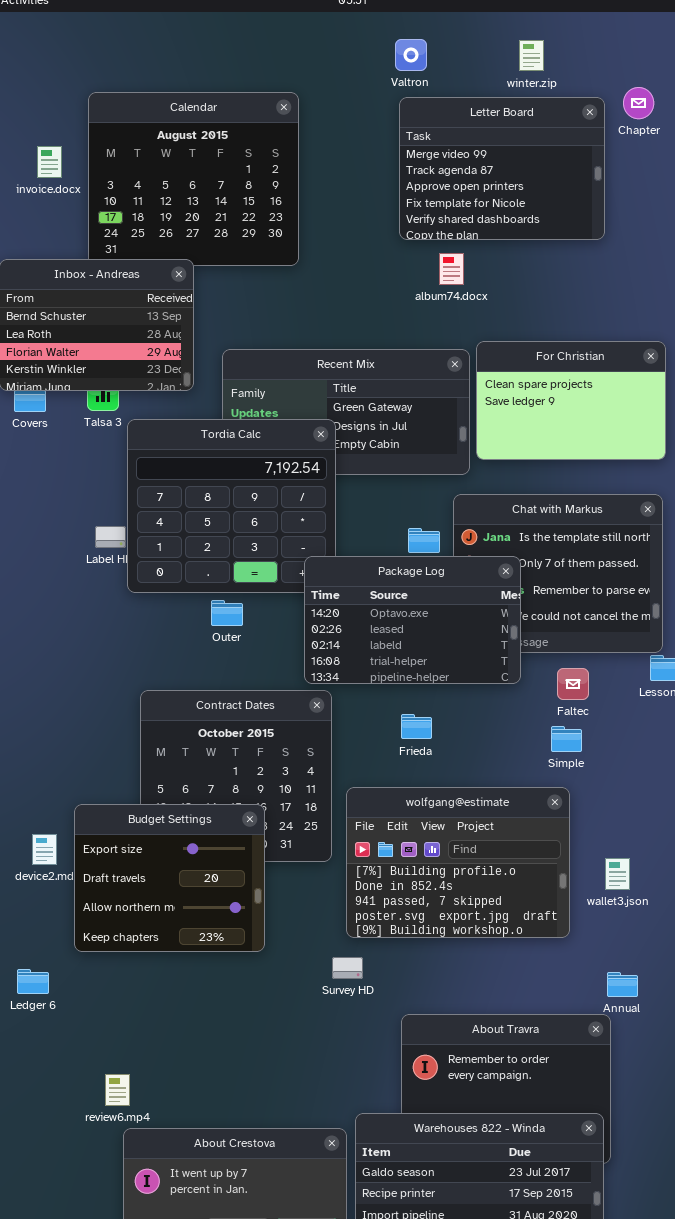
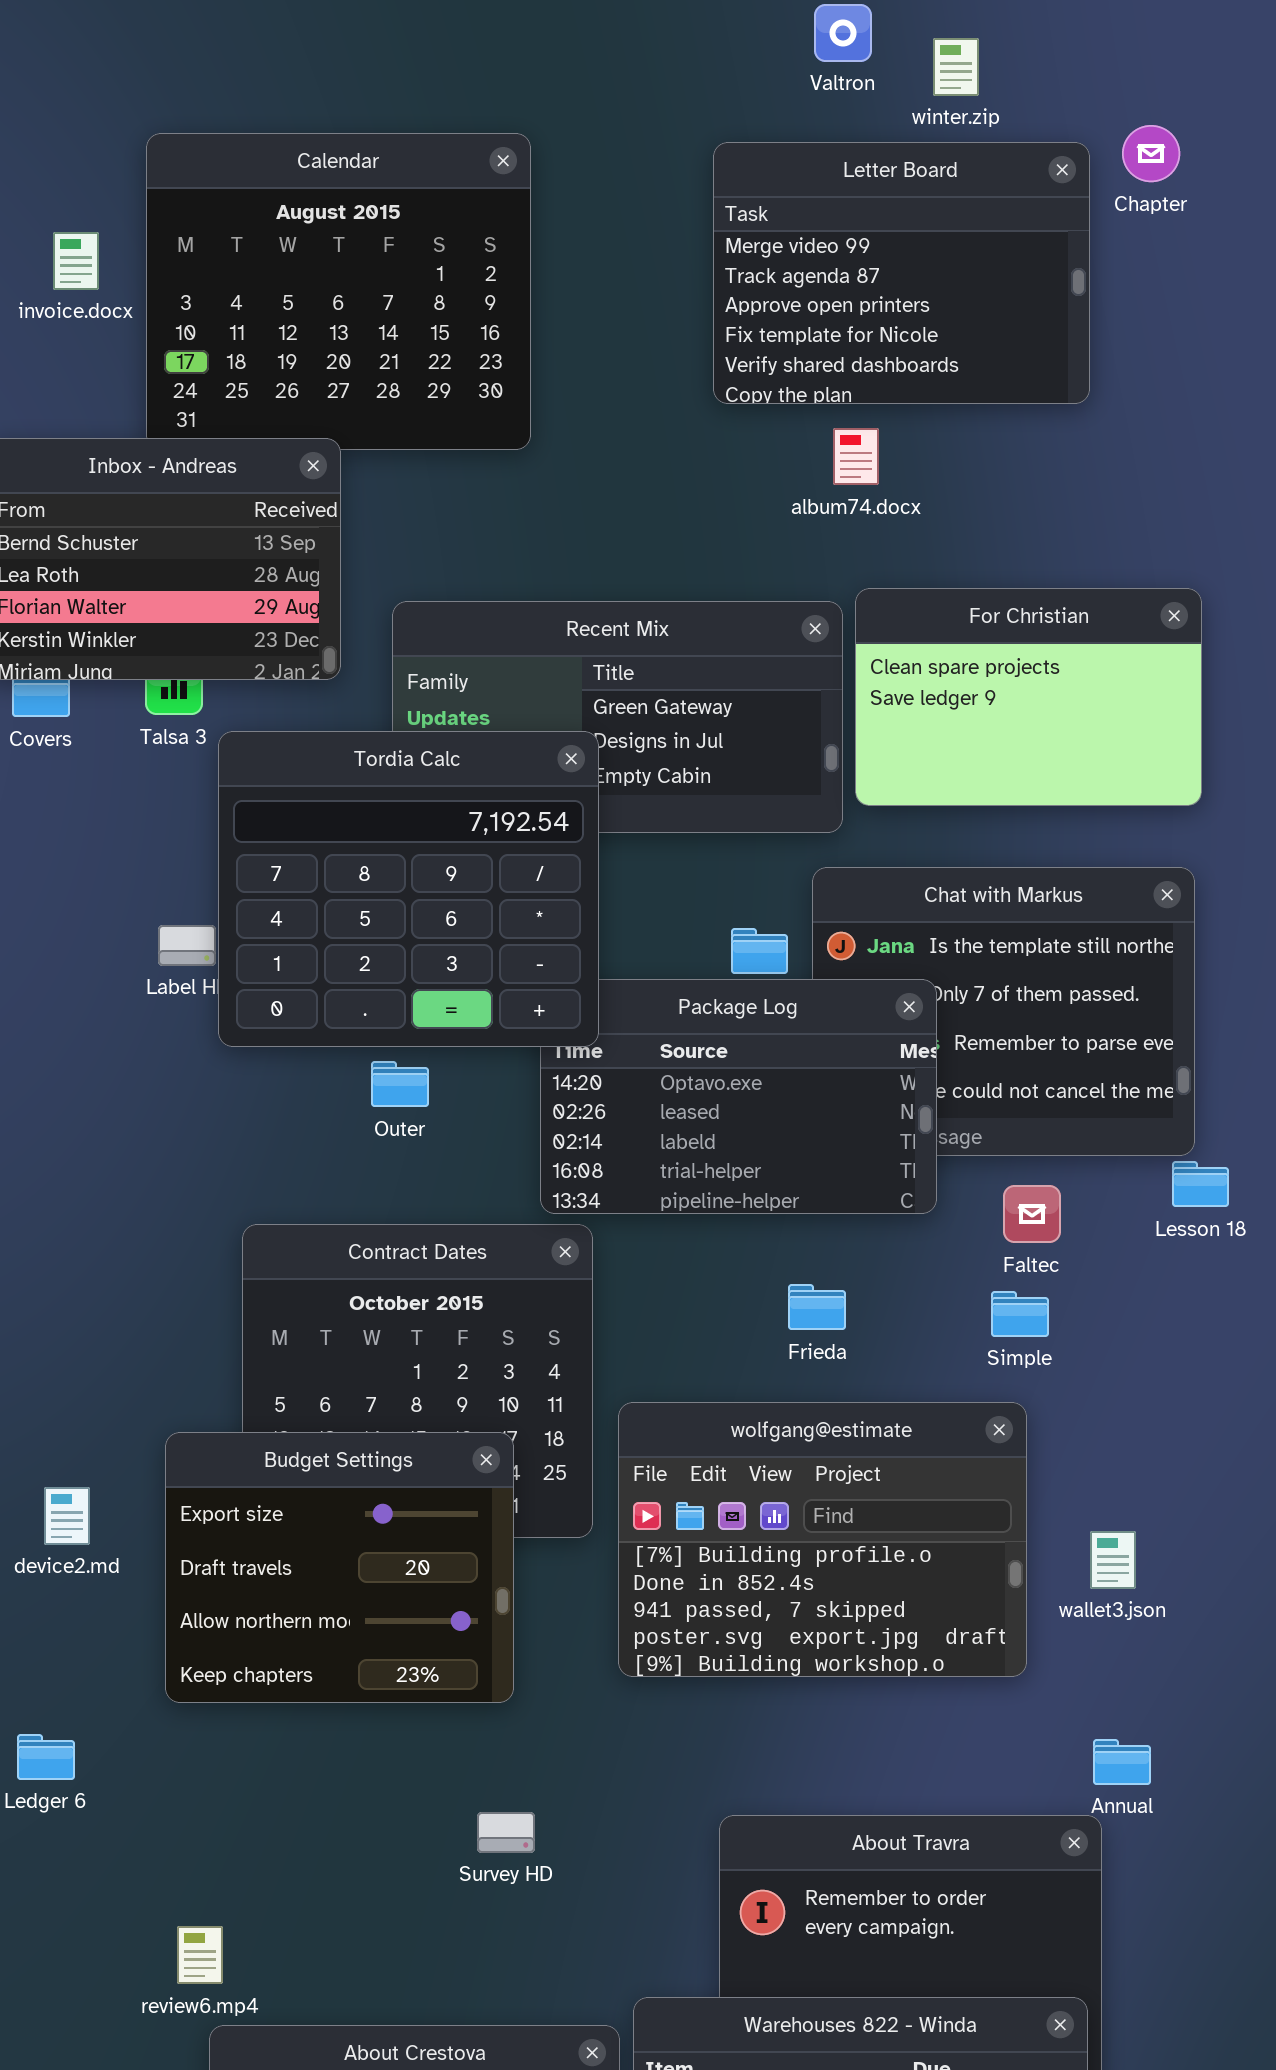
Valtron: [395,39,427,71] -> [814,4,872,62], moved
album74.docx: [439,253,464,285] -> [833,428,879,485], moved
Tordia Calc: [127,419,336,593] -> [218,731,599,1047], raised
Frieda: [401,714,432,739] -> [788,1284,846,1330], moved
Budget Settings: [74,804,265,952] -> [165,1432,514,1703], moved
Survey HD: [332,957,363,979] -> [477,1812,535,1853], moved

